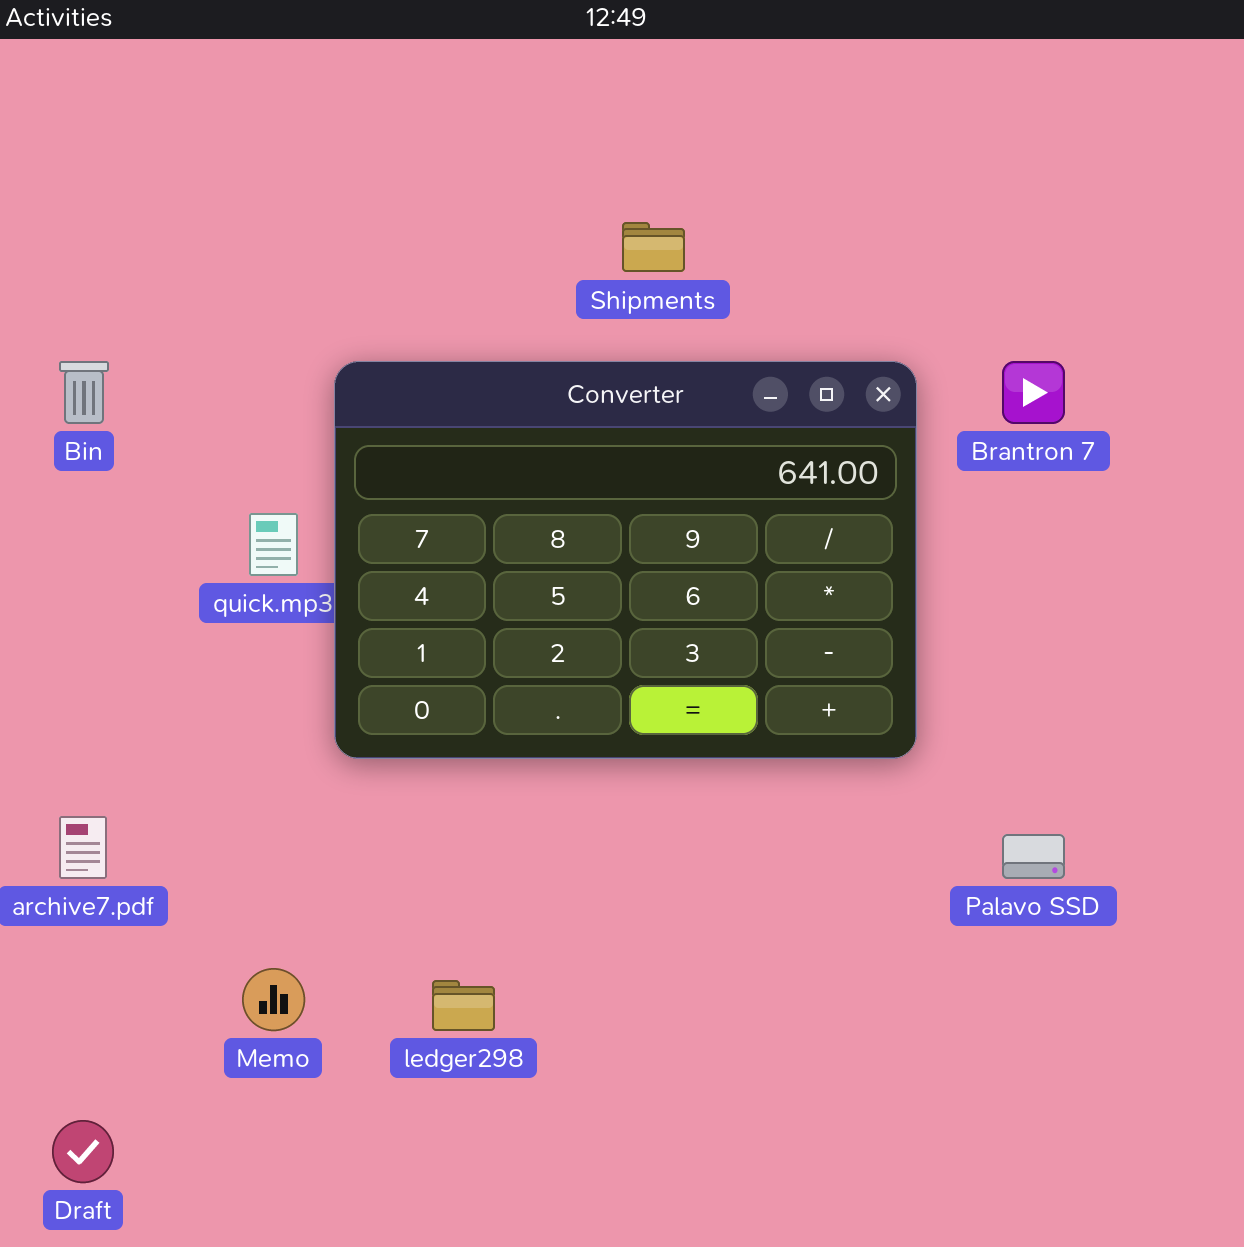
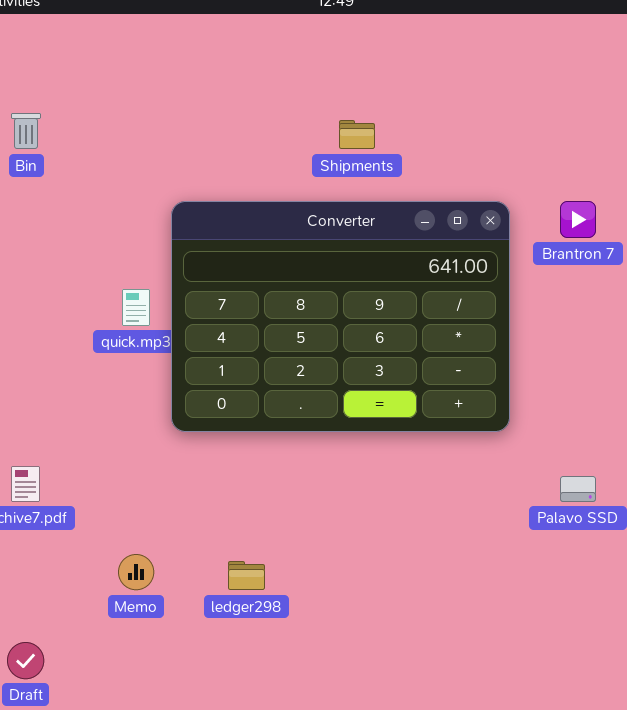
Bin: [59,361,109,424] -> [11,113,41,149], moved

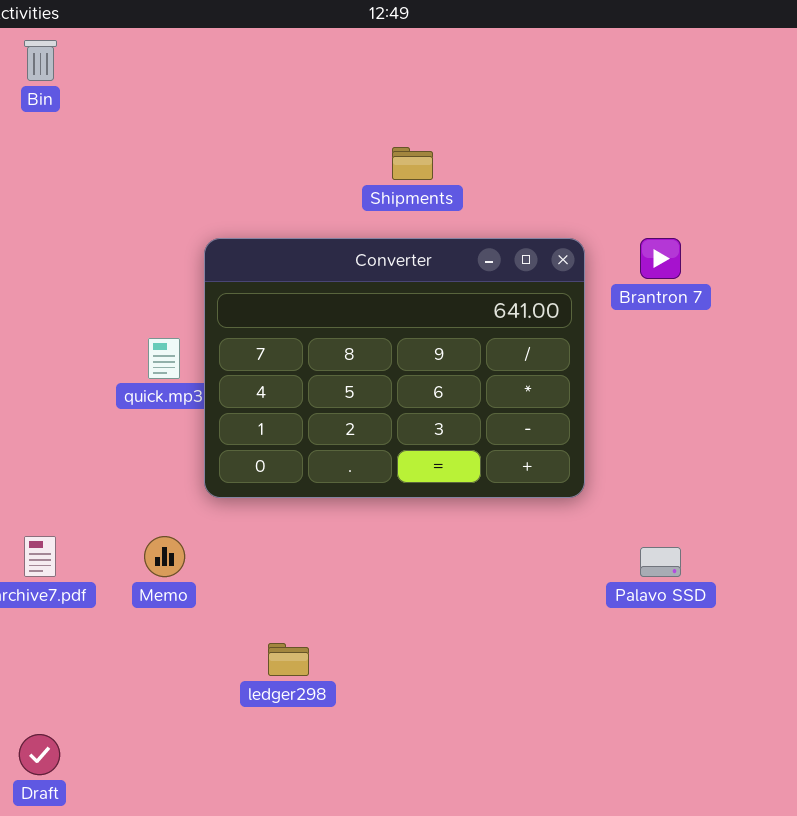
Bin: [11,113,41,149] -> [24,40,57,81], moved
Memo: [118,554,154,590] -> [144,536,185,577], moved

